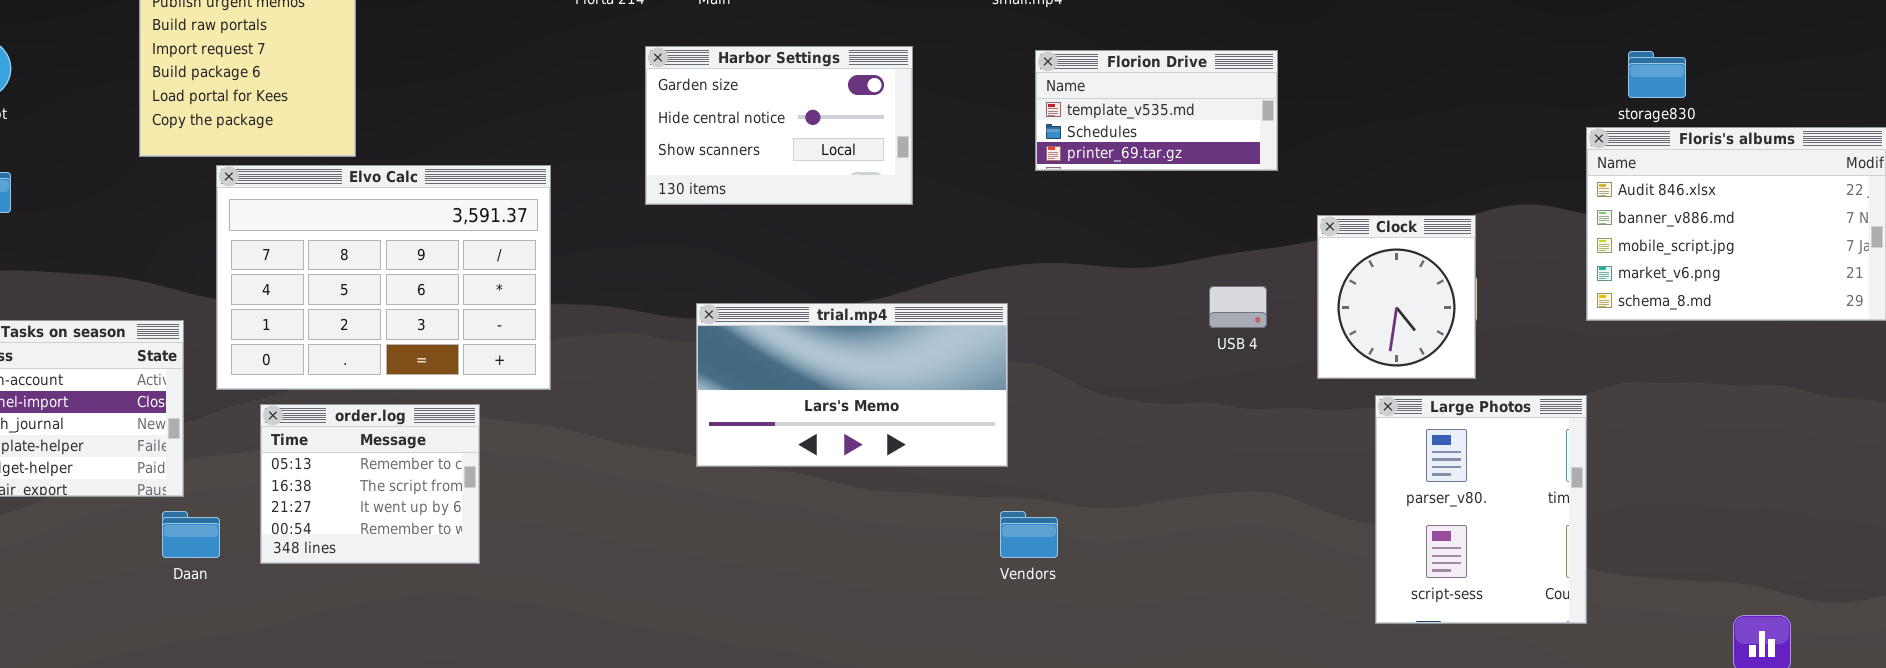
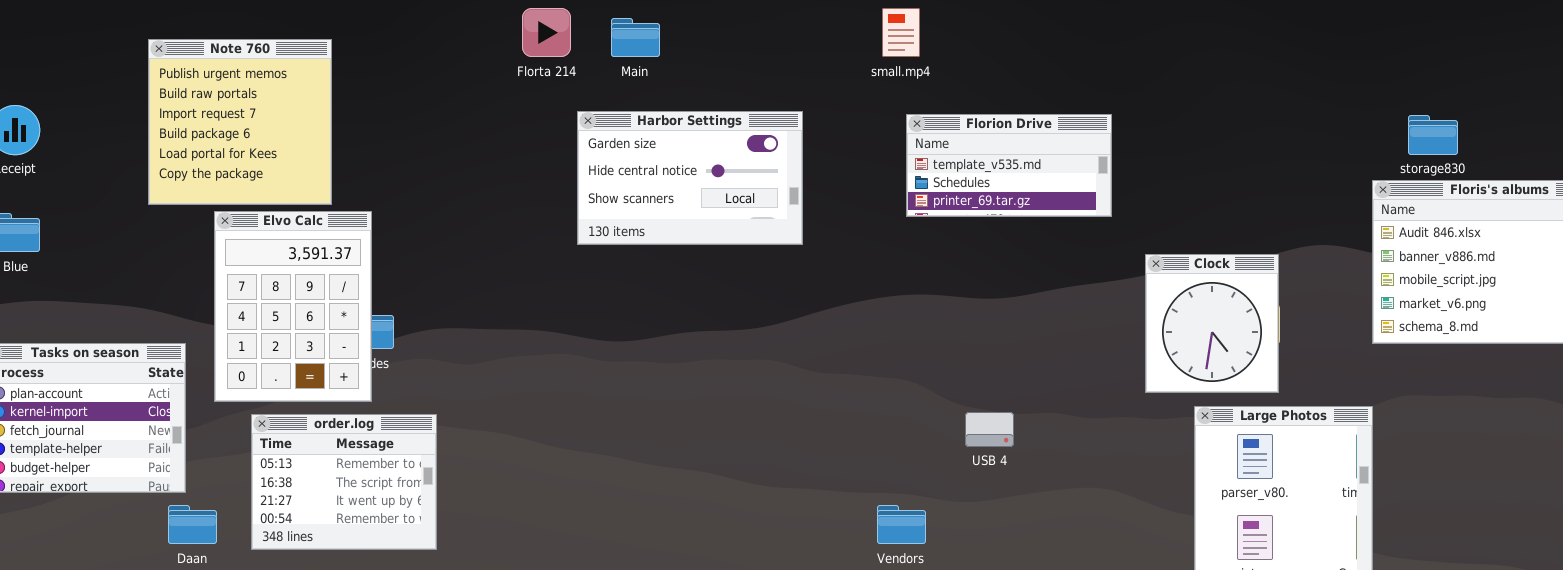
Elvo Calc: [216,165,551,390] -> [214,211,372,402], resized
USB 4: [1209,286,1267,328] -> [965,412,1014,447], moved
trial.mp4: [696,303,1008,467] -> none, closed

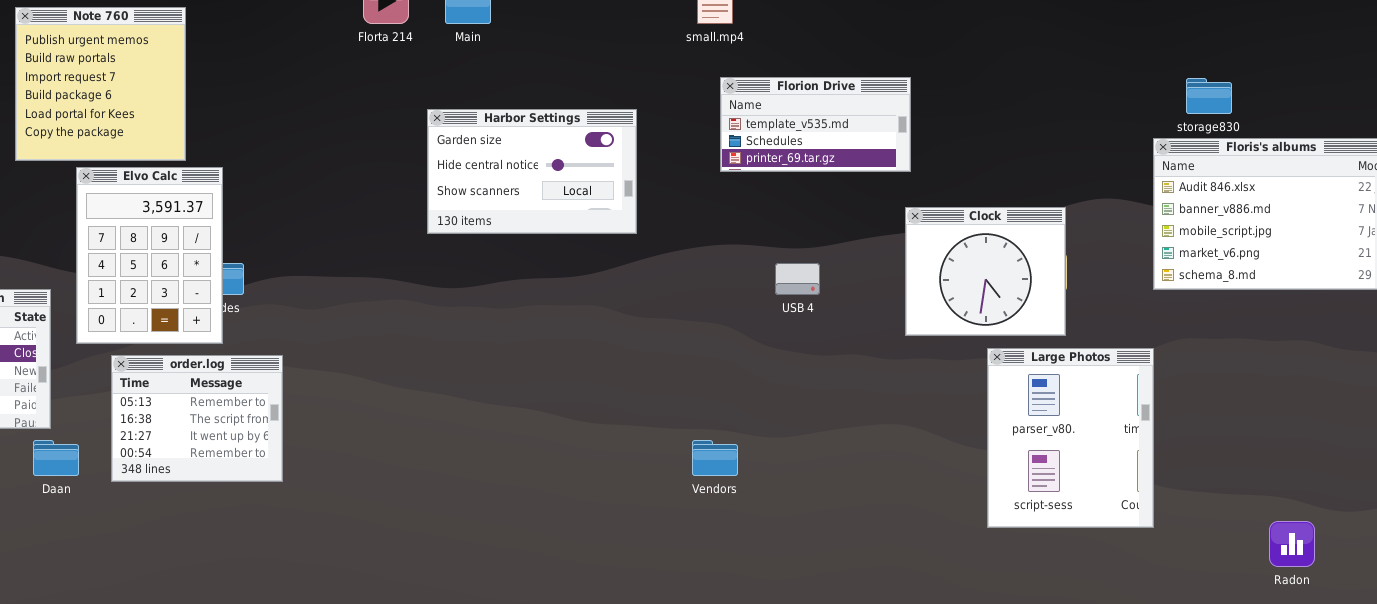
Harbor Settings: [577,111,803,245] -> [427,109,637,234], moved
Clock: [1145,254,1279,393] -> [905,207,1066,336], resized
USB 4: [965,412,1014,447] -> [775,263,820,295], moved

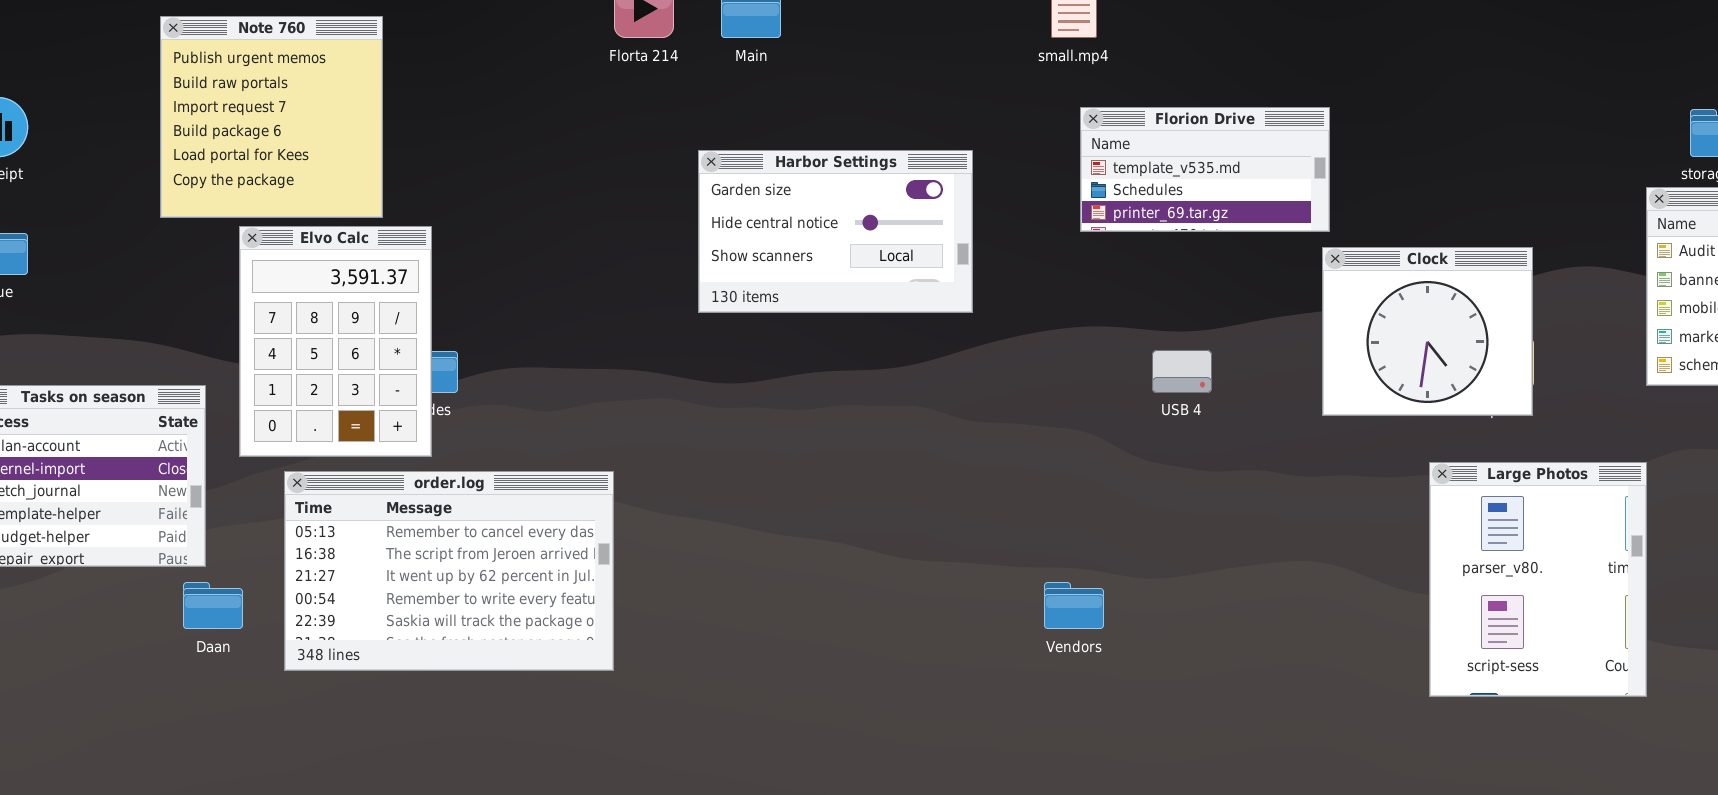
Clock: [905,207,1066,336] -> [1322,247,1533,416], moved
order.log: [111,355,283,482] -> [284,471,614,671], resized

